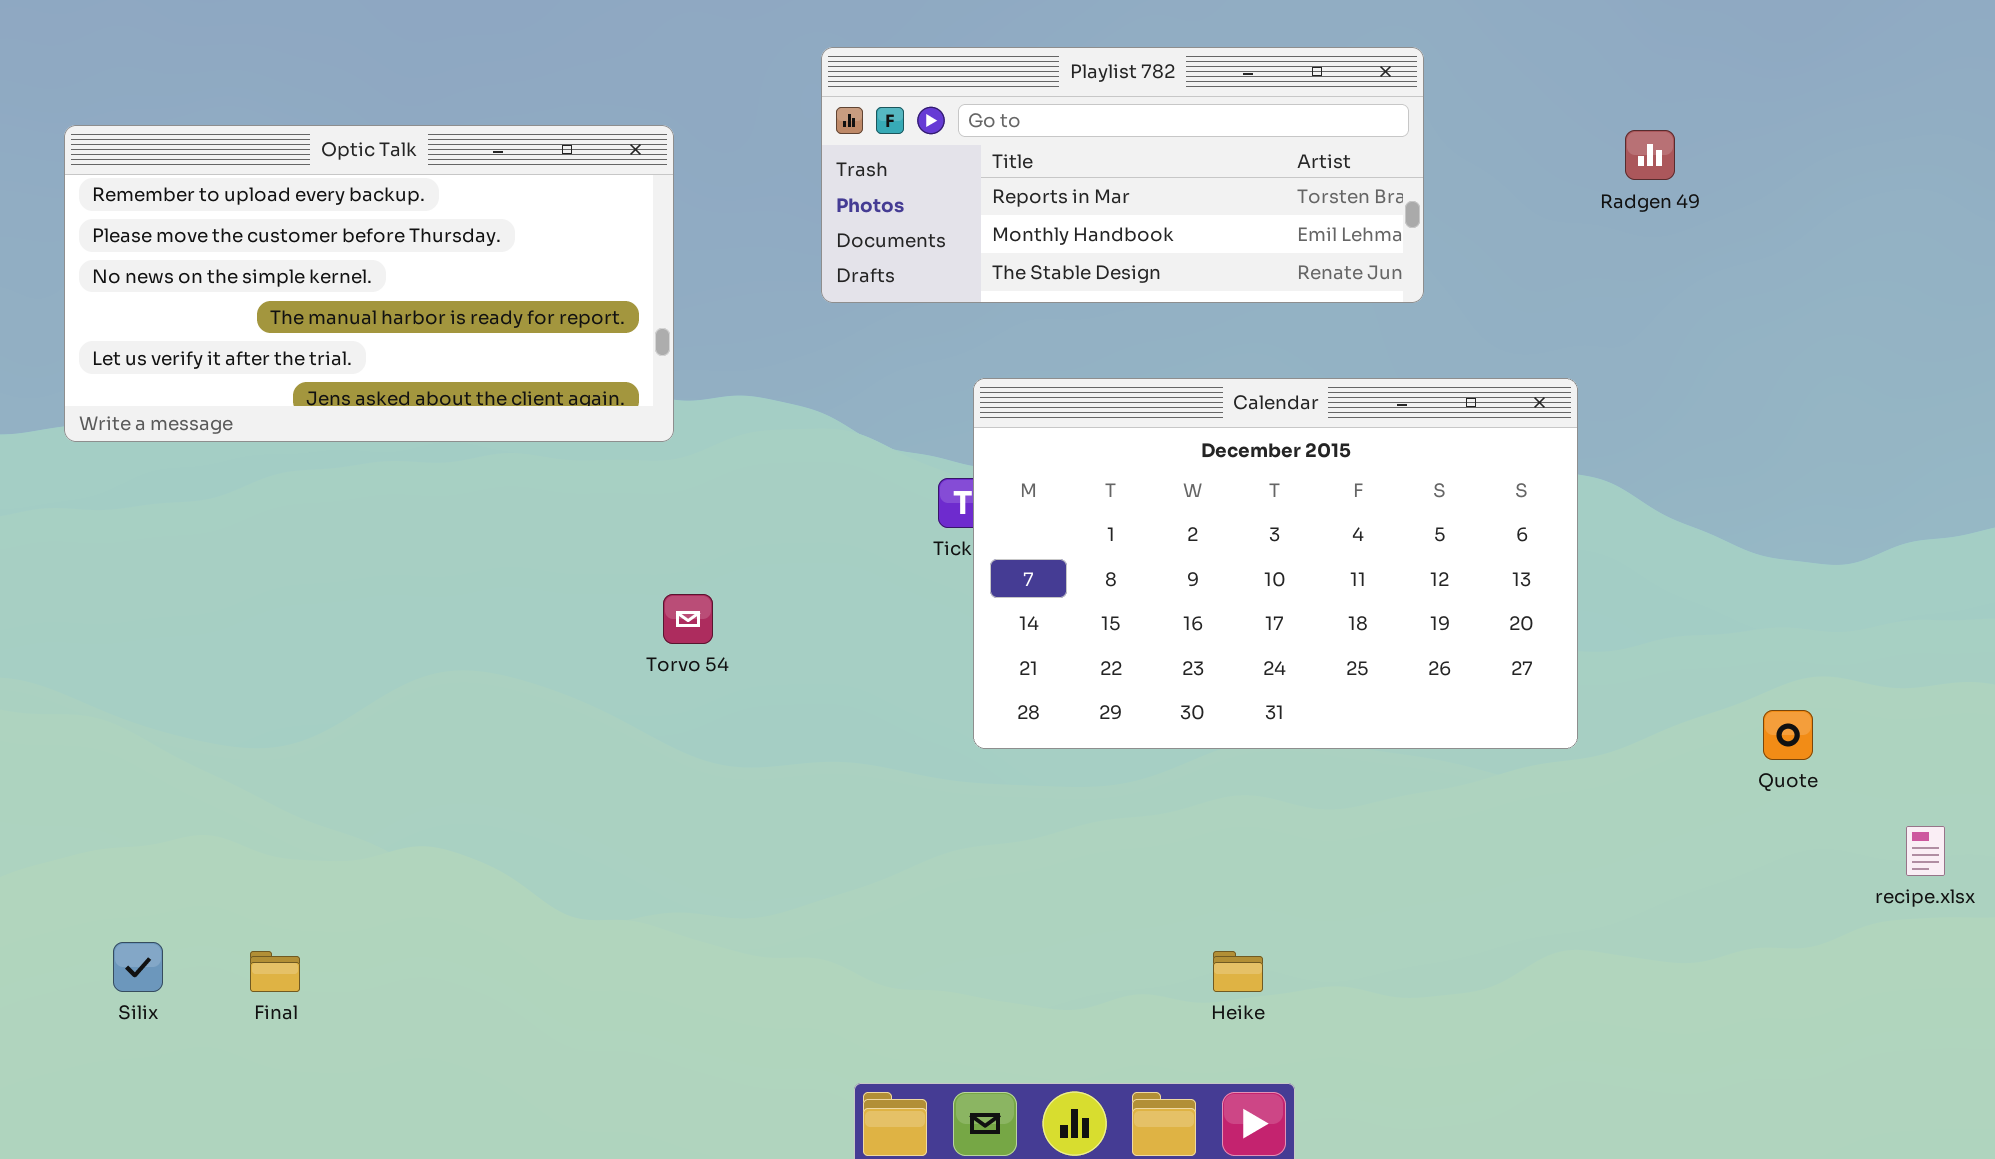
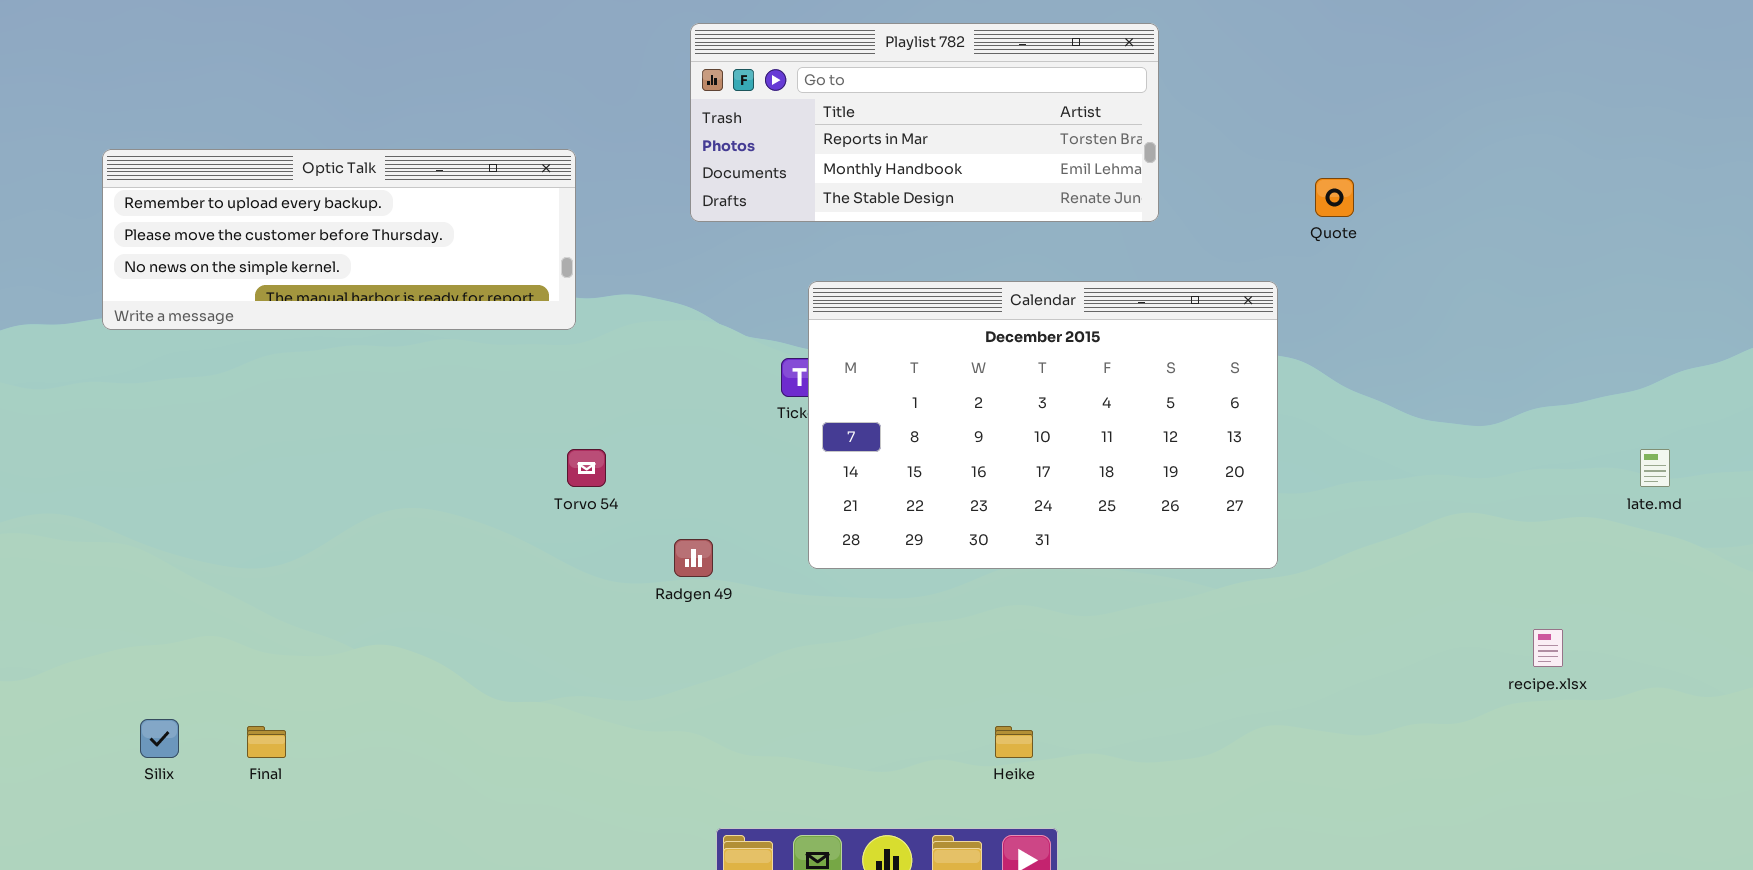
Optic Talk: [64,125,674,442] -> [102,149,576,330], resized
Radgen 49: [1625,130,1675,180] -> [674,539,713,577], moved
Quote: [1763,710,1813,760] -> [1315,178,1354,217], moved

